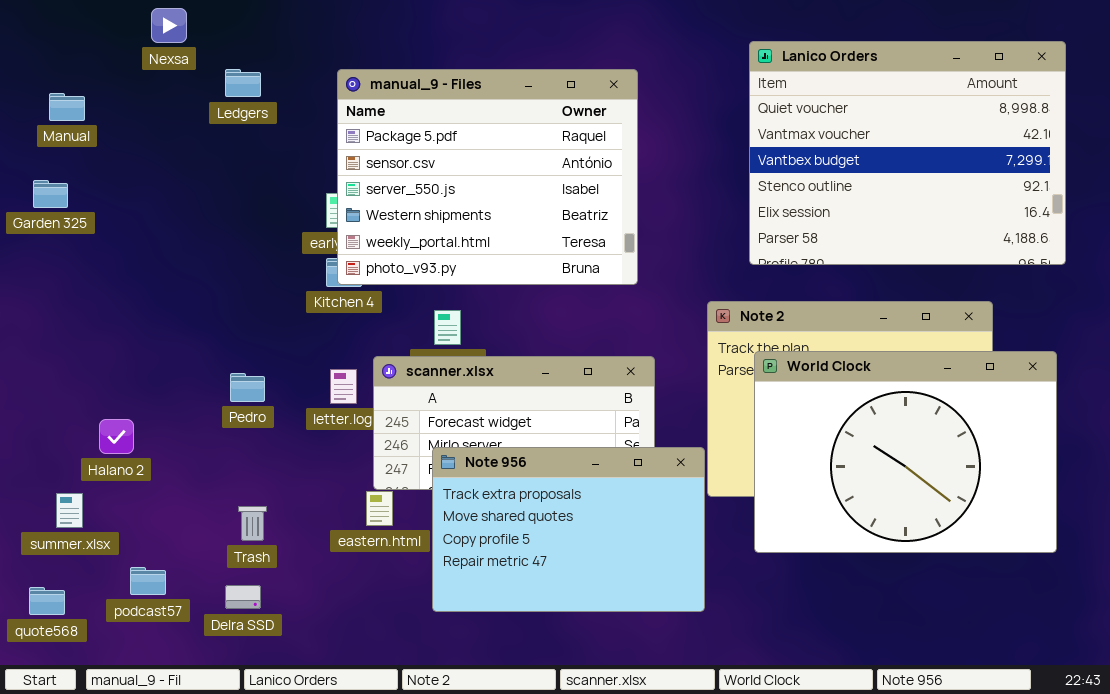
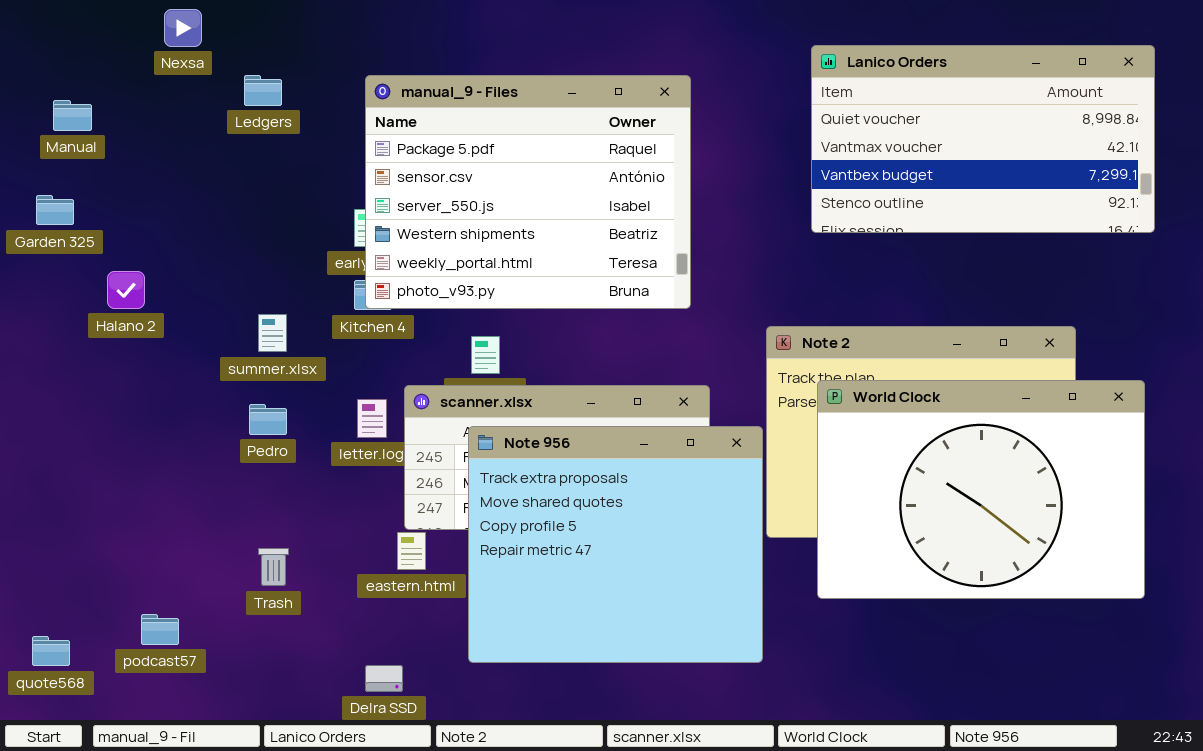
Lanico Orders: [749,41,1066,265] -> [811,45,1155,233], resized
Halano 2: [99,419,134,454] -> [107,271,145,309], moved
Note 956: [432,447,705,612] -> [468,426,763,663], resized
summer.xlsx: [56,493,83,528] -> [258,314,287,352], moved
Delra SSD: [225,585,261,609] -> [365,665,403,692], moved

